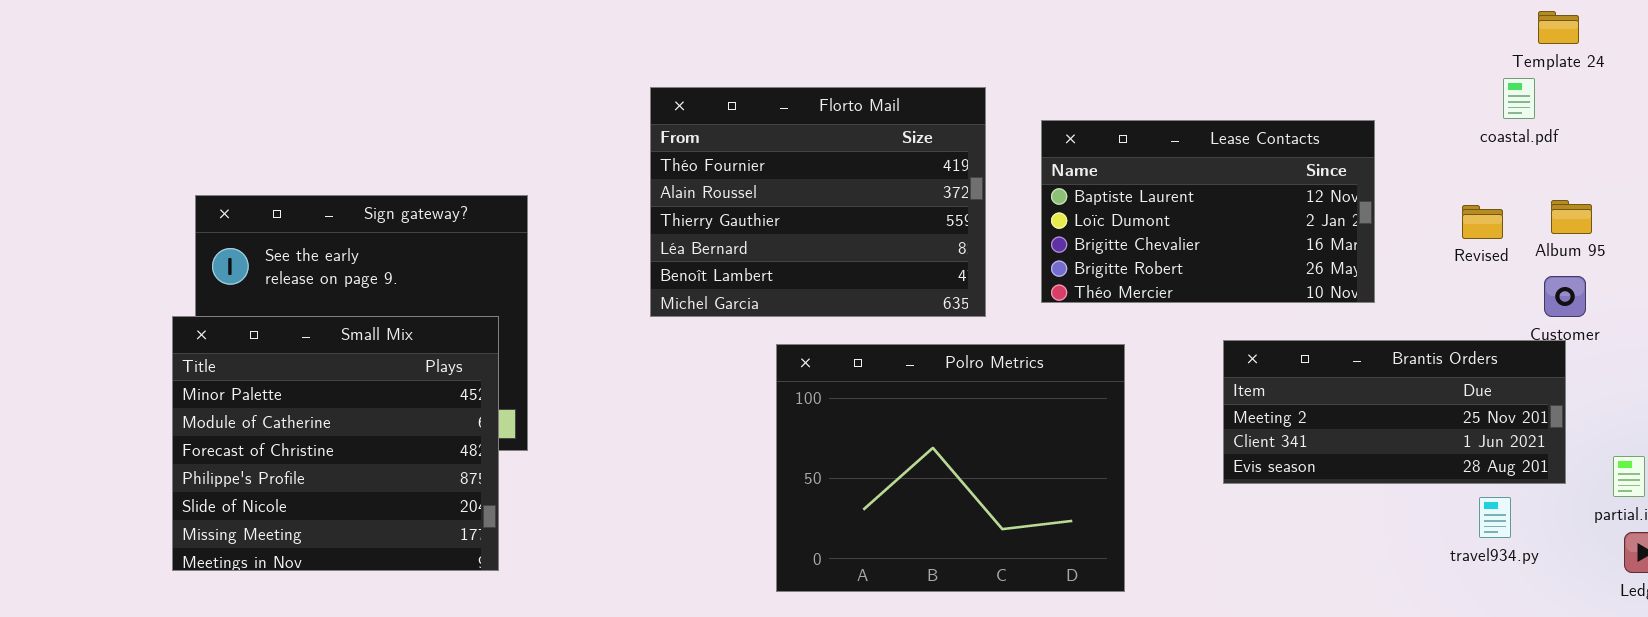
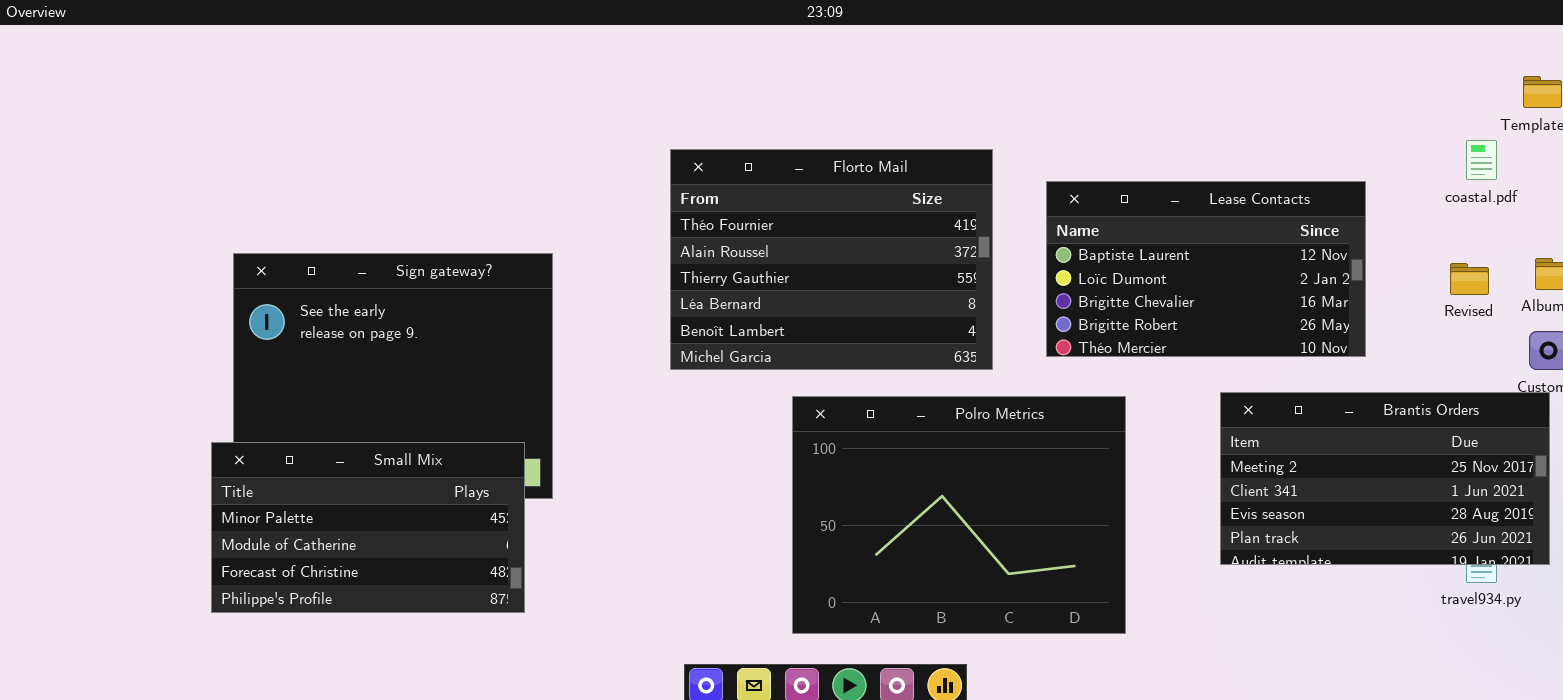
coastal.pdf: [1503,78,1535,119] -> [1466,140,1497,180], moved
Small Mix: [172,316,499,571] -> [211,442,525,613], resized
Brantis Orders: [1223,340,1566,484] -> [1220,392,1550,565], resized

